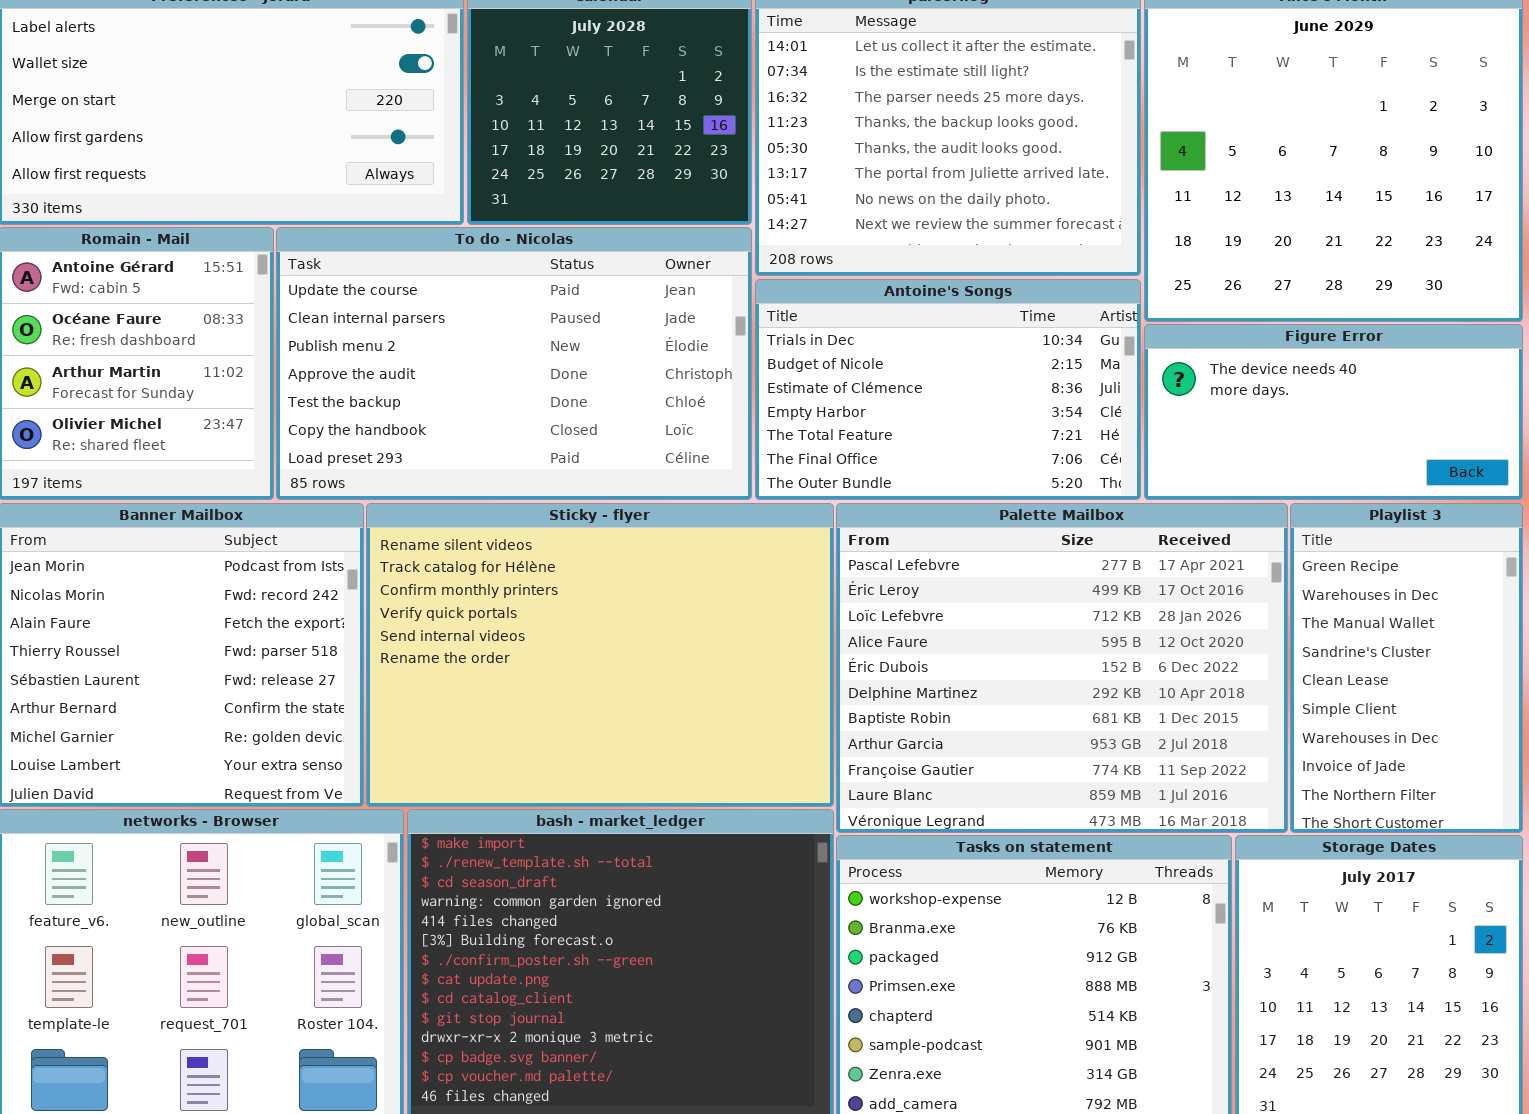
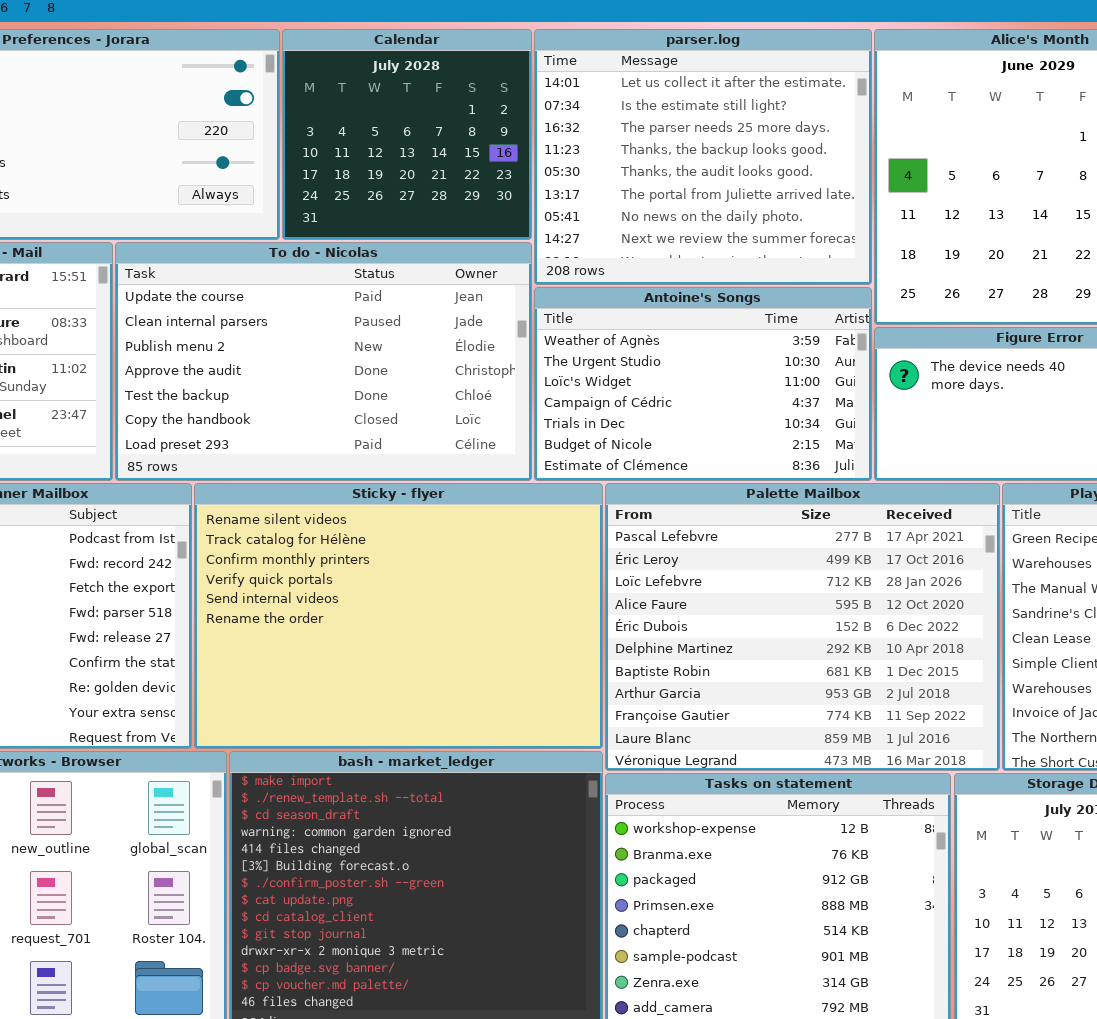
Antoine's Songs: [755,279,1141,500] -> [534,287,872,481], scrolled up 4 rows

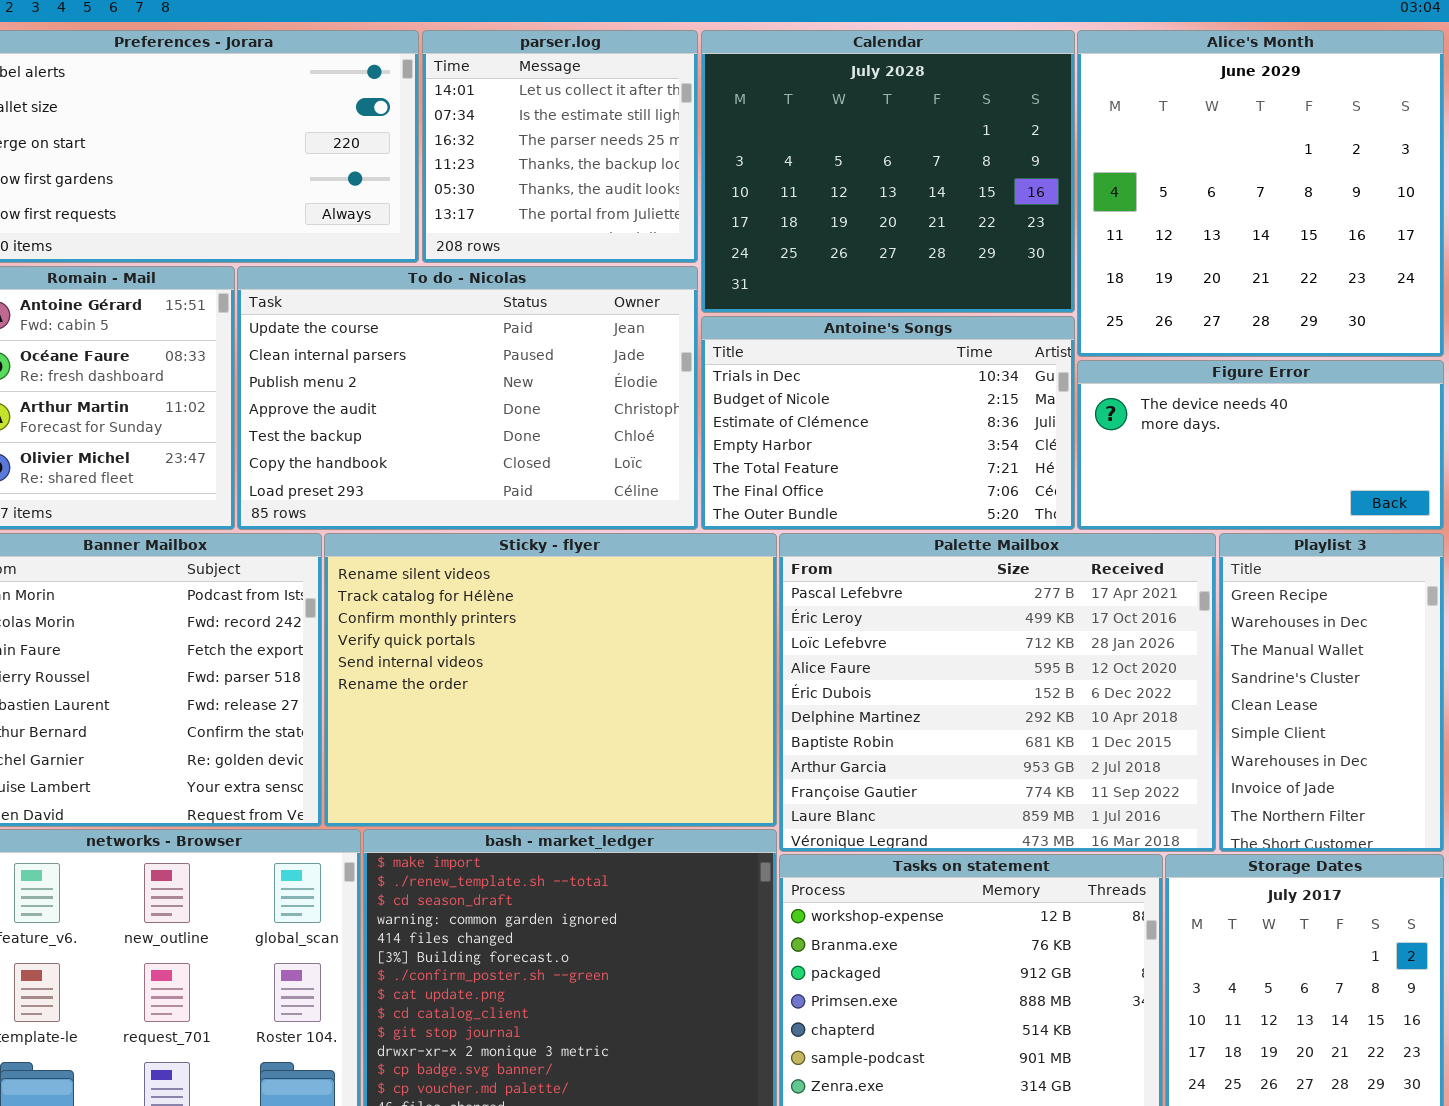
Calendar: [282,29,532,240] -> [701,30,1075,313], moved, resized
parser.log: [534,29,872,285] -> [422,30,698,263], moved, resized
Antoine's Songs: [534,287,872,481] -> [701,316,1075,530], scrolled down 4 rows

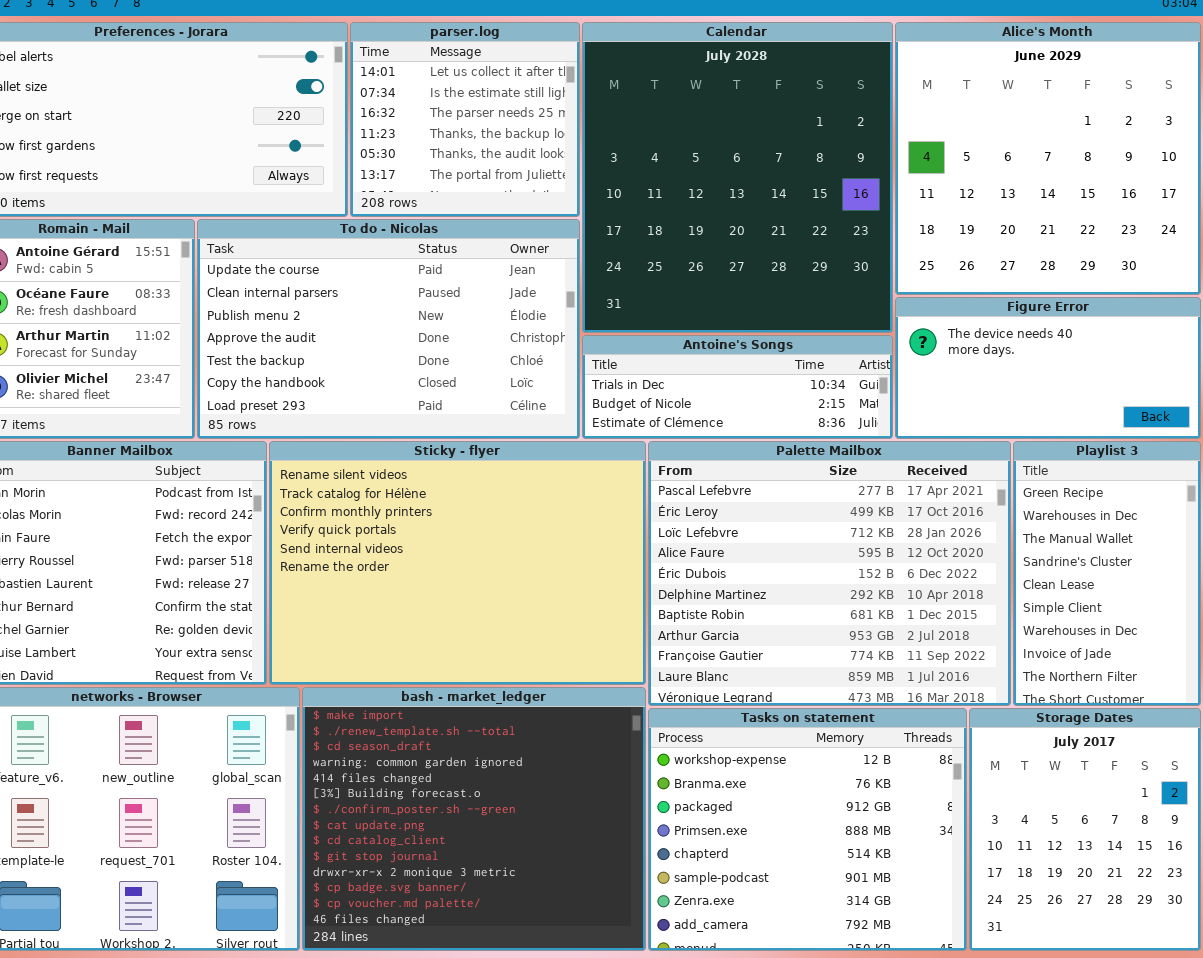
Calendar: [701,30,1075,313] -> [582,22,893,333], resized
Antoine's Songs: [701,316,1075,530] -> [582,335,893,439], resized

